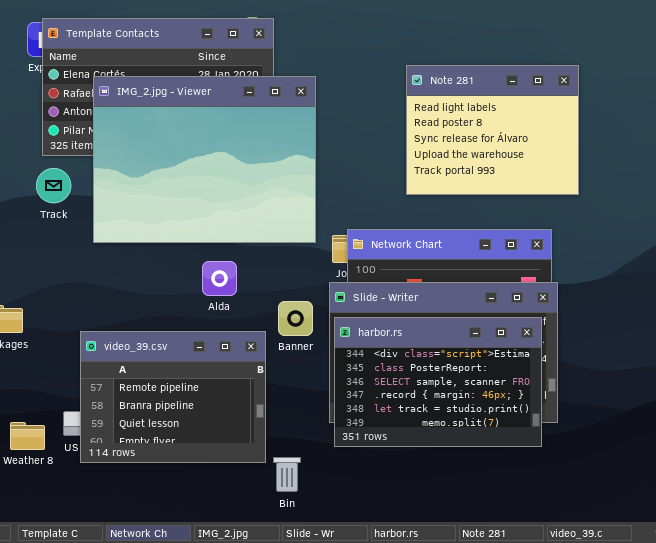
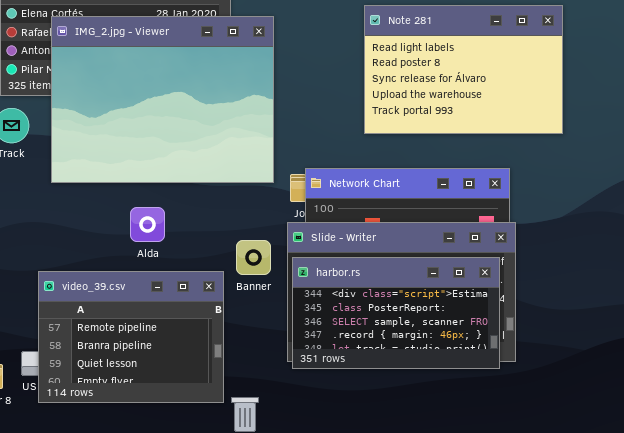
Note 281: [406,65,579,195] -> [364,5,563,134], resized
Alda: [202,261,237,296] -> [130,207,165,242], moved
harbor.rs: [334,317,542,447] -> [292,257,500,369], resized

